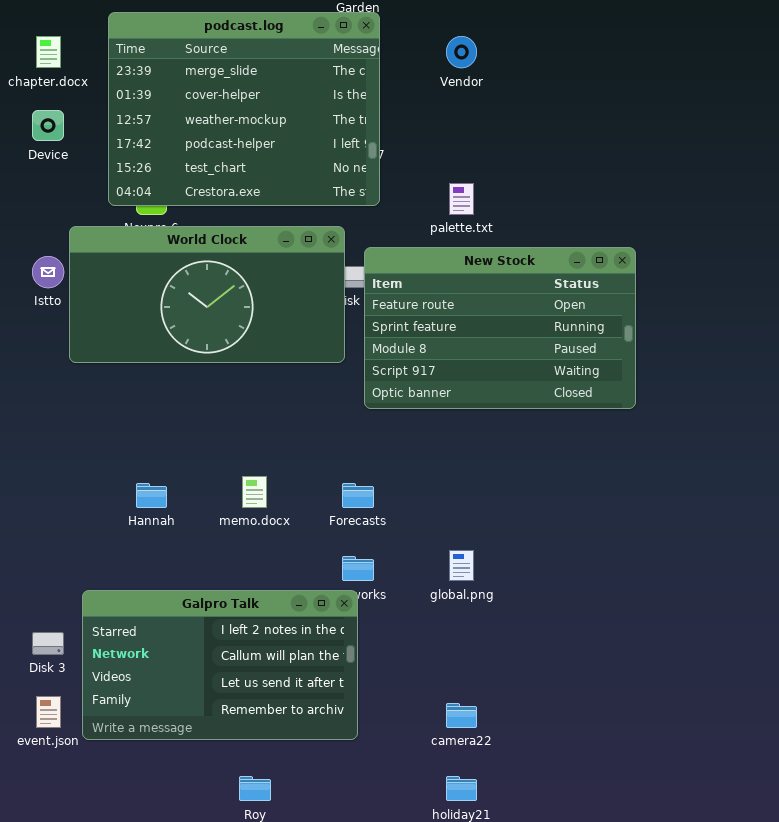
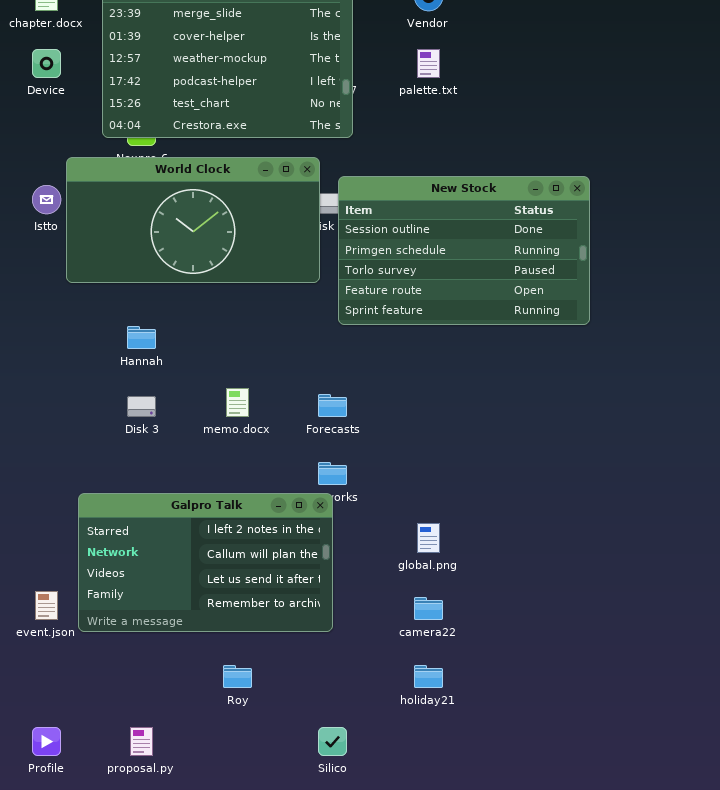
palette.txt: [449,183,474,215] -> [417,49,440,78], moved
New Stock: [364,247,636,409] -> [338,176,590,325], scrolled up 3 rows
Hannah: [136,483,167,508] -> [127,326,156,349], moved
global.png: [449,550,474,581] -> [417,523,440,553], moved
Disk 3: [32,632,64,655] -> [127,396,156,417], moved

